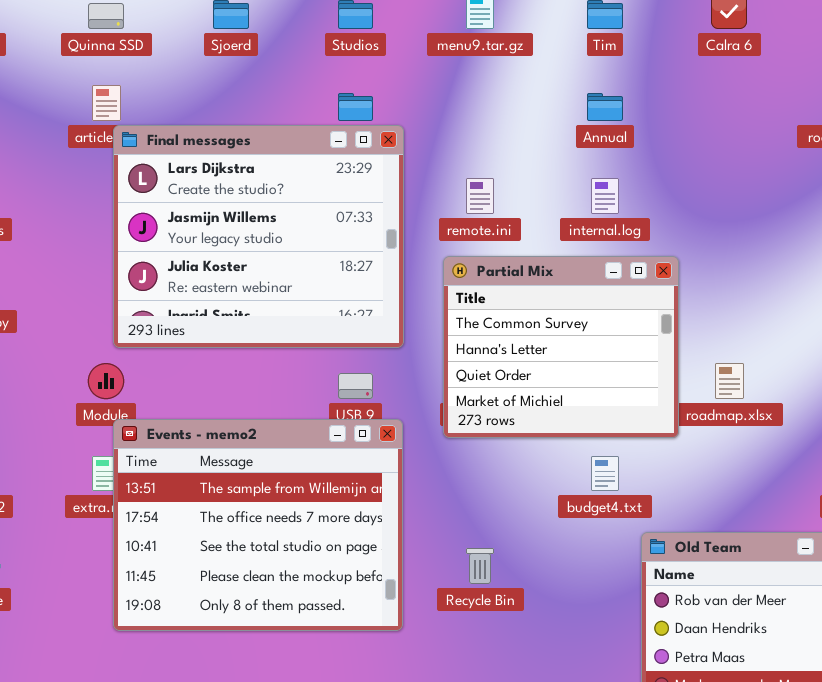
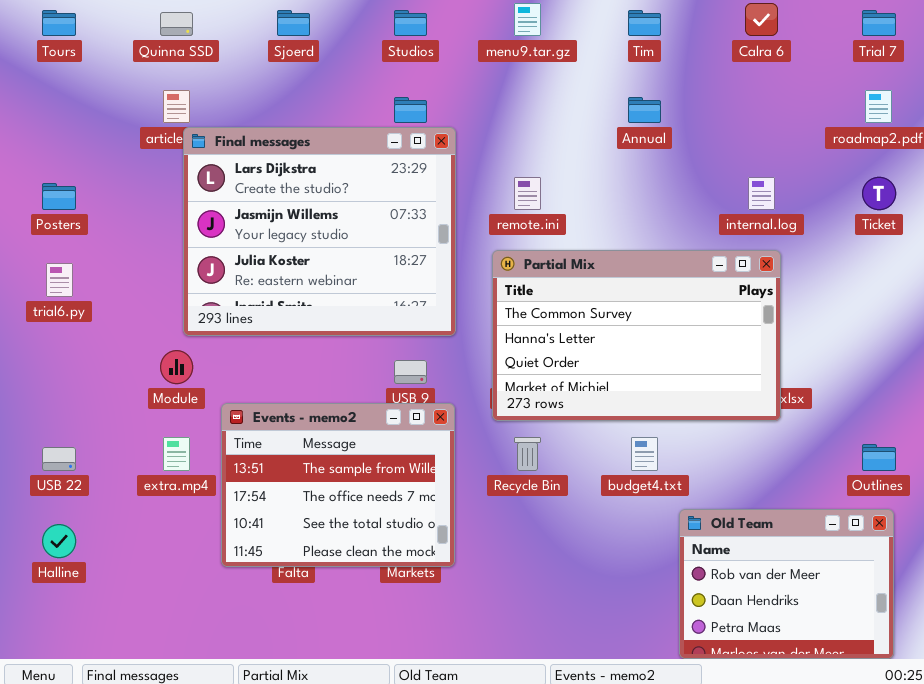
internal.log: [591,178,619,214] -> [748,177,775,210], moved
Partial Mix: [443,256,679,438] -> [492,250,781,421], resized
Events - memo2: [113,419,403,631] -> [221,403,455,567], resized
Recycle Bin: [466,548,494,584] -> [514,437,541,471], moved

